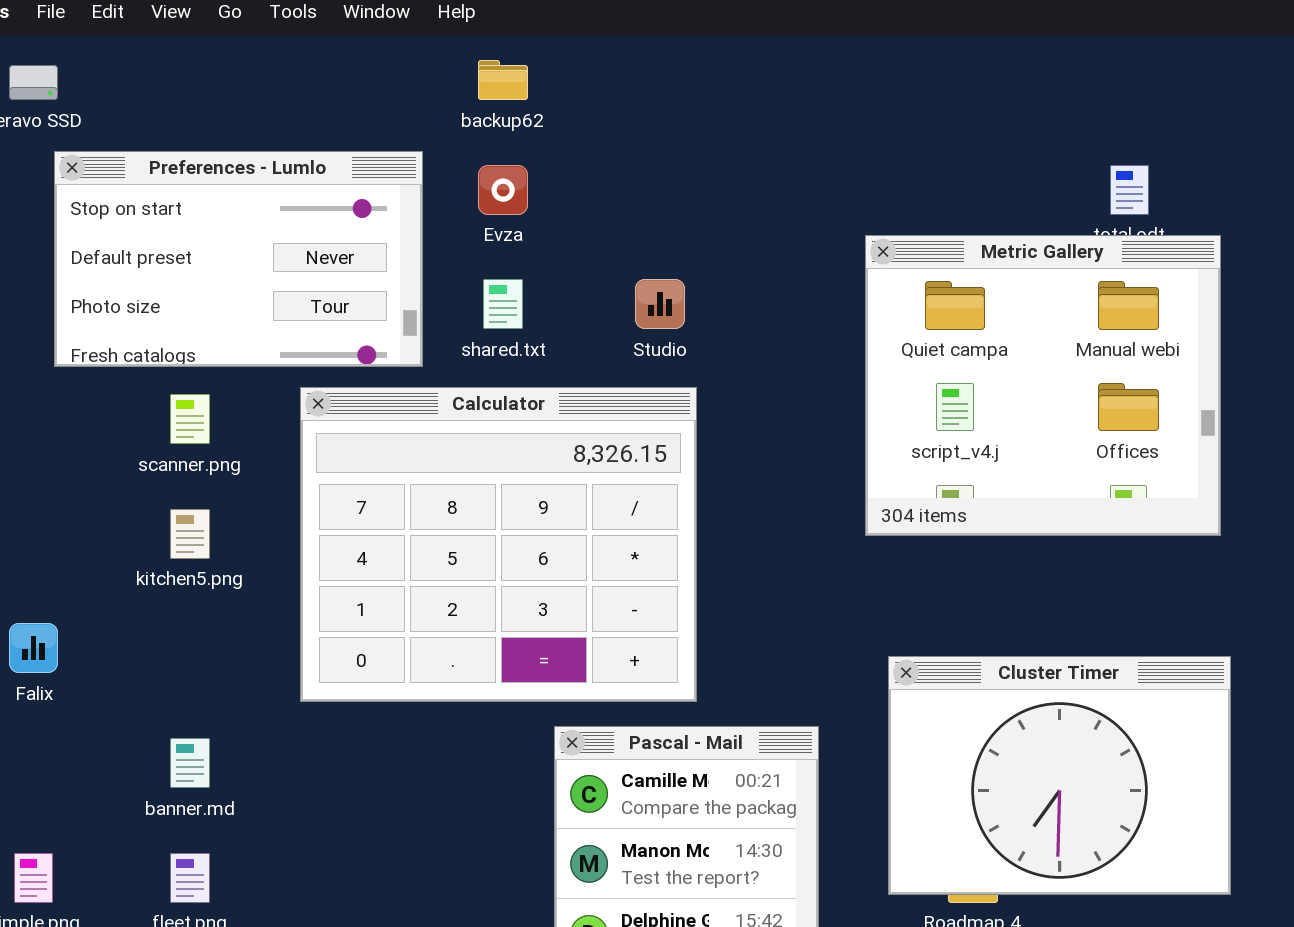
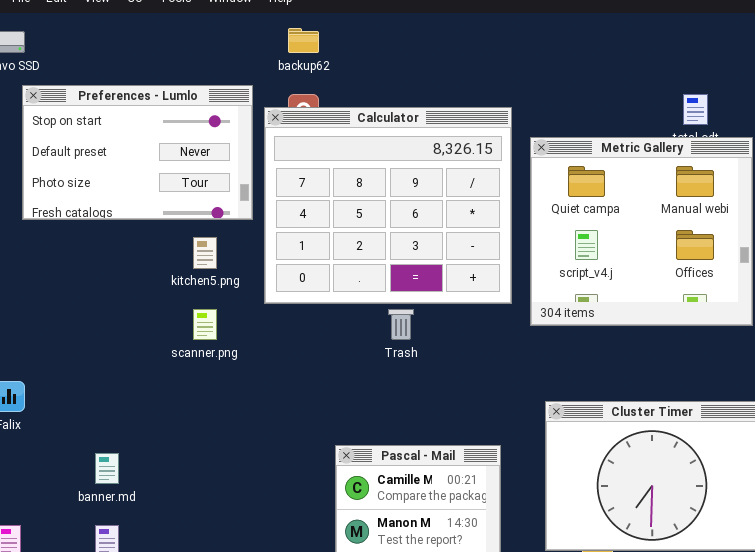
Calculator: [300,387,697,702] -> [264,107,512,304], moved
scanner.png: [170,394,210,444] -> [193,309,217,340], moved
kitchen5.png: [170,509,210,559] -> [193,237,217,269], moved

